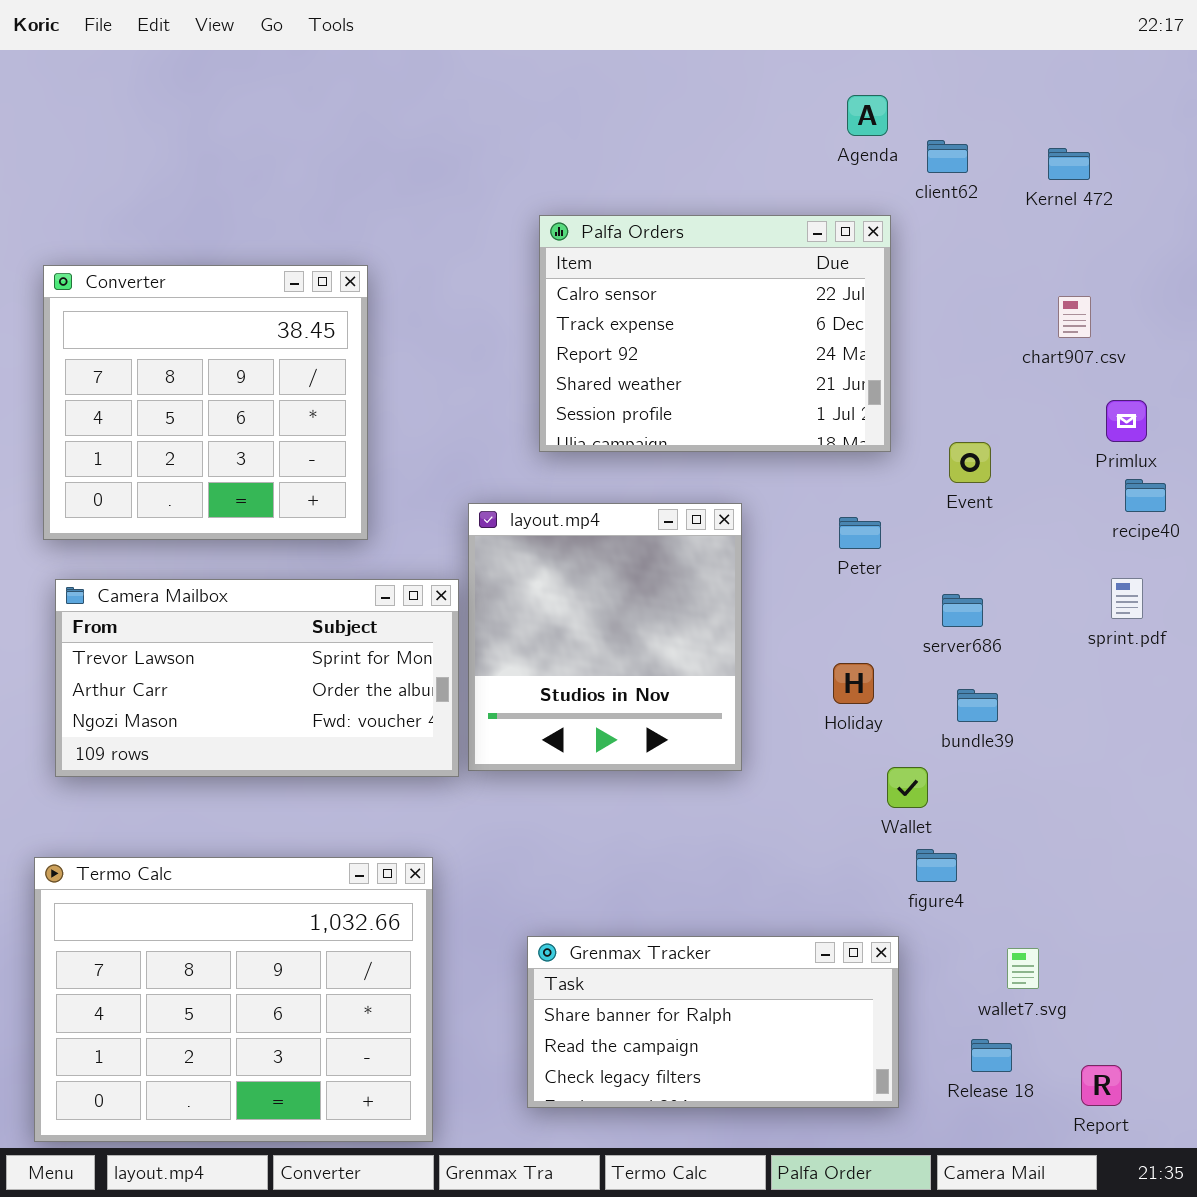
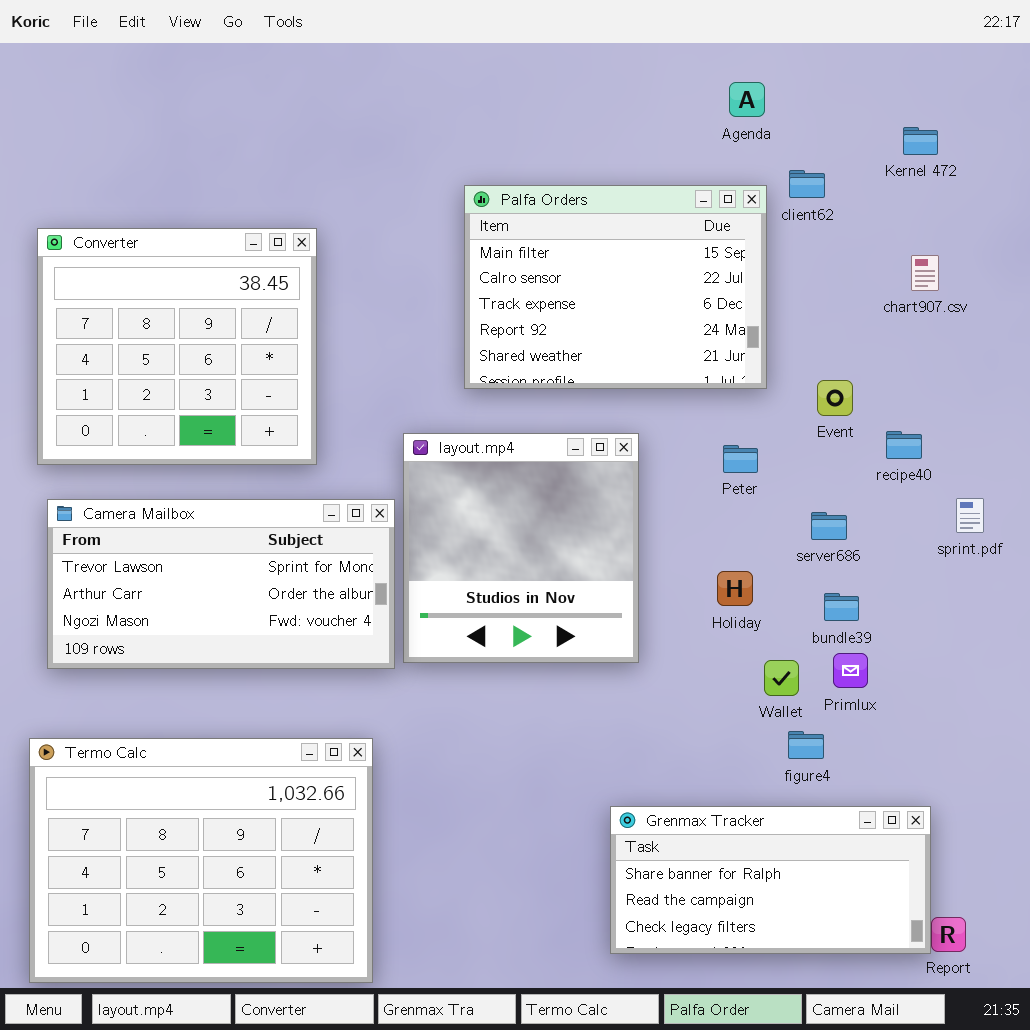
client62: [927,140,968,173] -> [789,170,825,198], moved
Palfa Orders: [539,215,891,452] -> [464,185,767,389], scrolled up 1 row
Primlux: [1106,400,1147,442] -> [833,653,868,688], moved
recipe40: [1125,479,1166,512] -> [886,431,922,459], moved
Grenmax Tracker: [527,936,899,1108] -> [610,806,931,954], moved

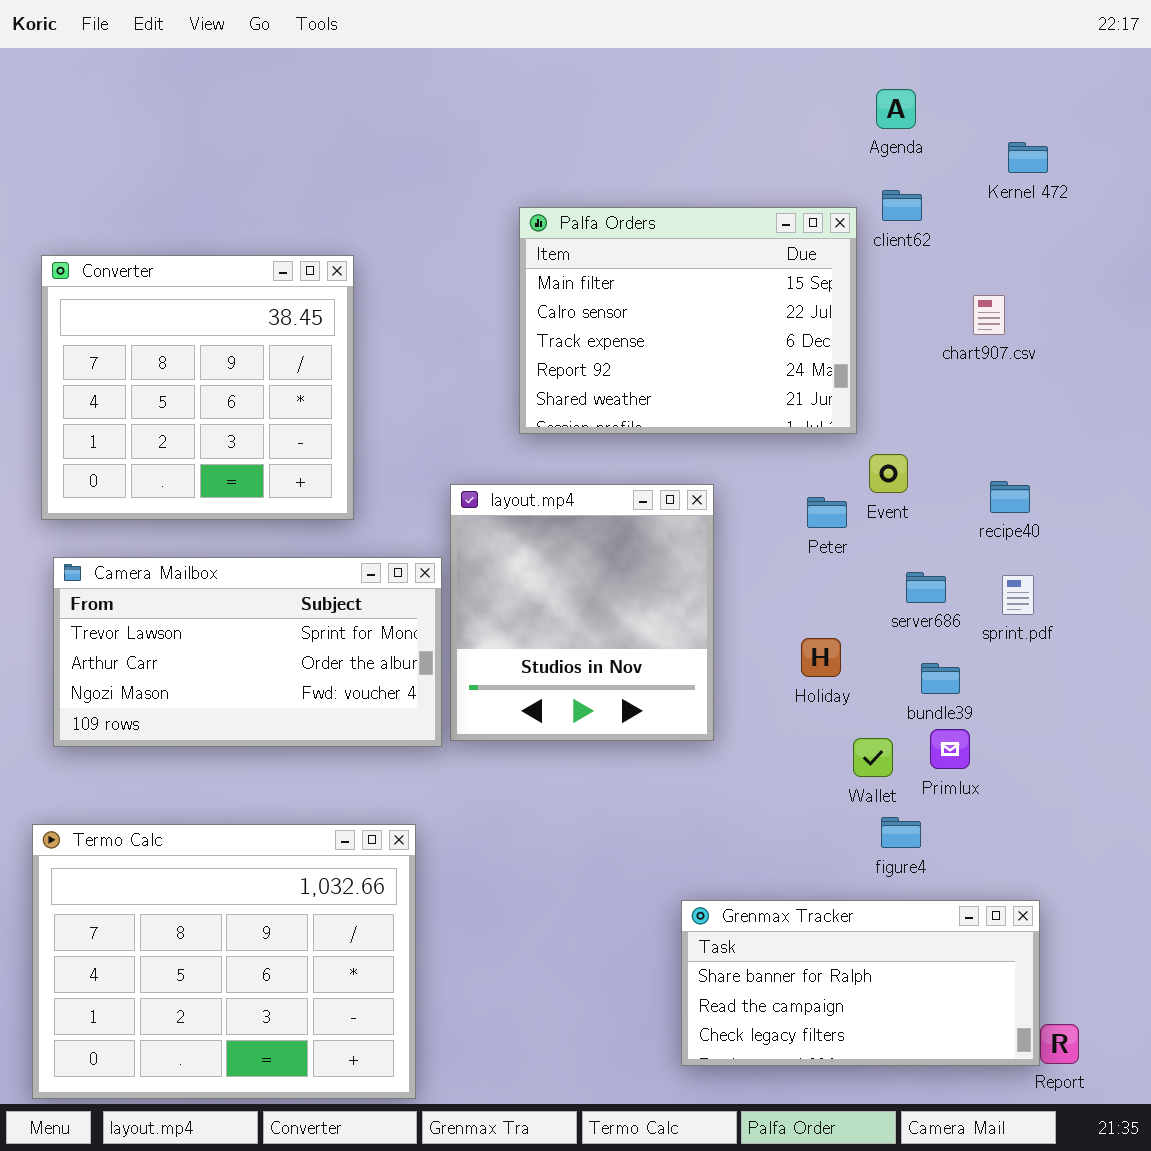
Agenda: [729,82,765,117] -> [876,89,916,129], moved
chart907.csv: [911,255,939,291] -> [973,295,1005,335], moved
Event: [817,380,853,416] -> [869,454,908,493], moved
sprint.pdf: [956,498,984,533] -> [1002,575,1034,615], moved

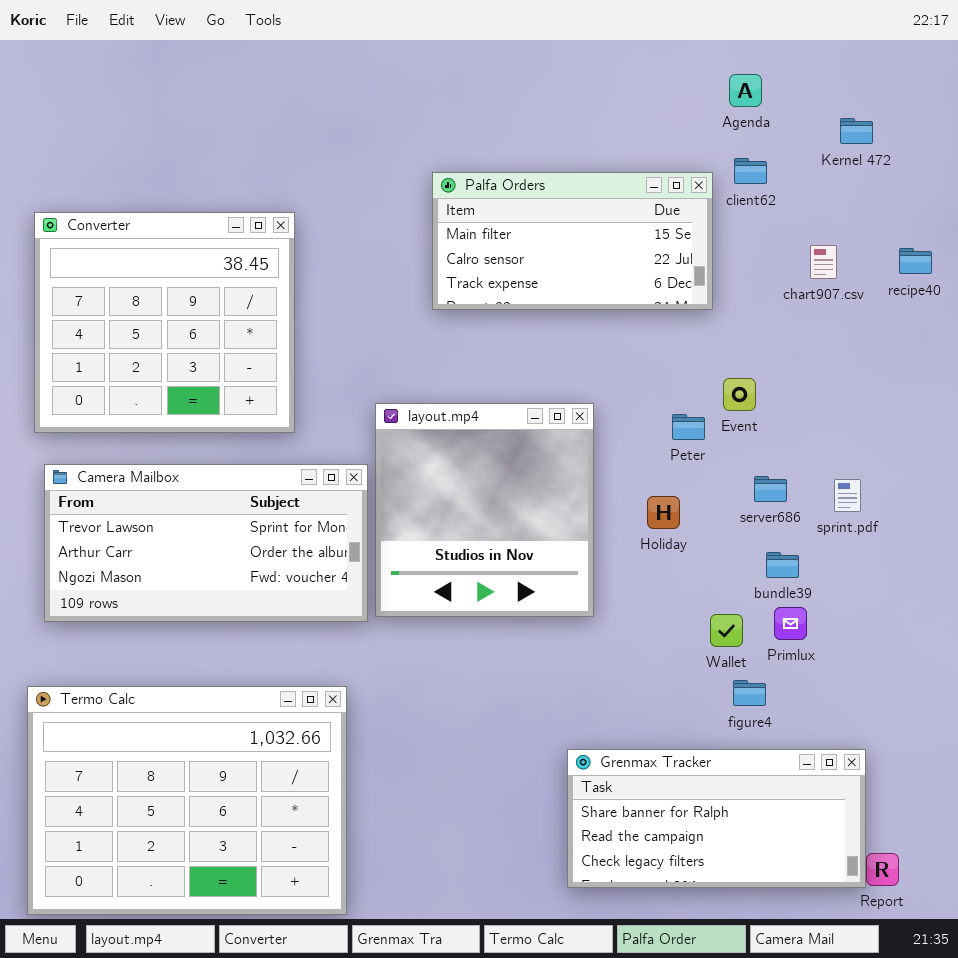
Palfa Orders: [519,207,857,434] -> [432,172,713,310], resized
recipe40: [990,481,1030,513] -> [899,248,932,274], moved
Holiday: [801,638,841,677] -> [647,496,680,529], moved

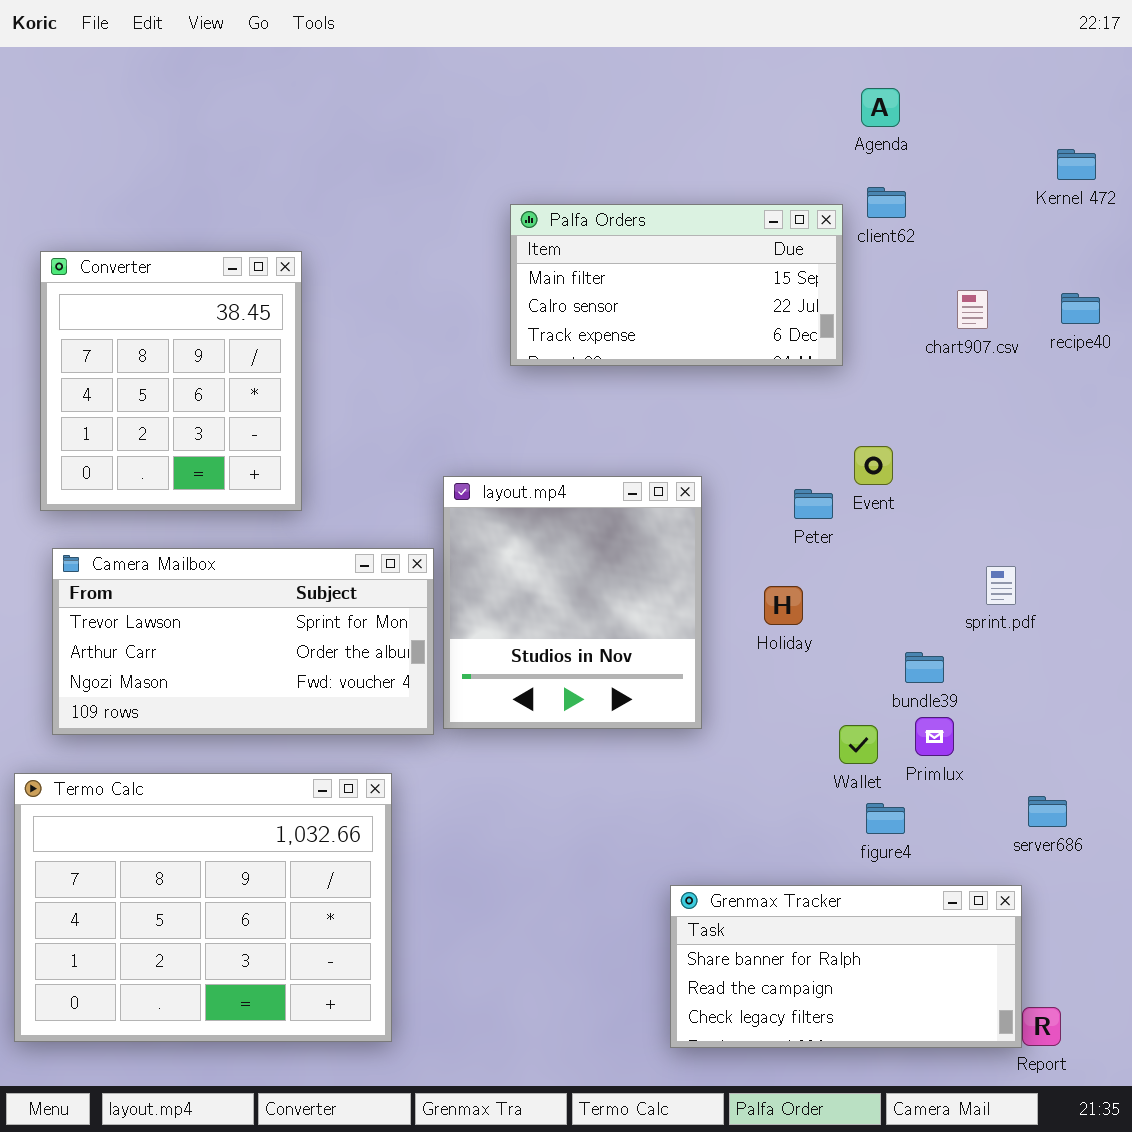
Kernel 472: [840,118,873,144] -> [1057,149,1096,180], moved
Converter: [34,212,295,433] -> [40,251,302,511], resized
server686: [754,476,787,502] -> [1028,796,1067,827], moved
Termo Calc: [27,686,347,915] -> [14,773,392,1042], moved

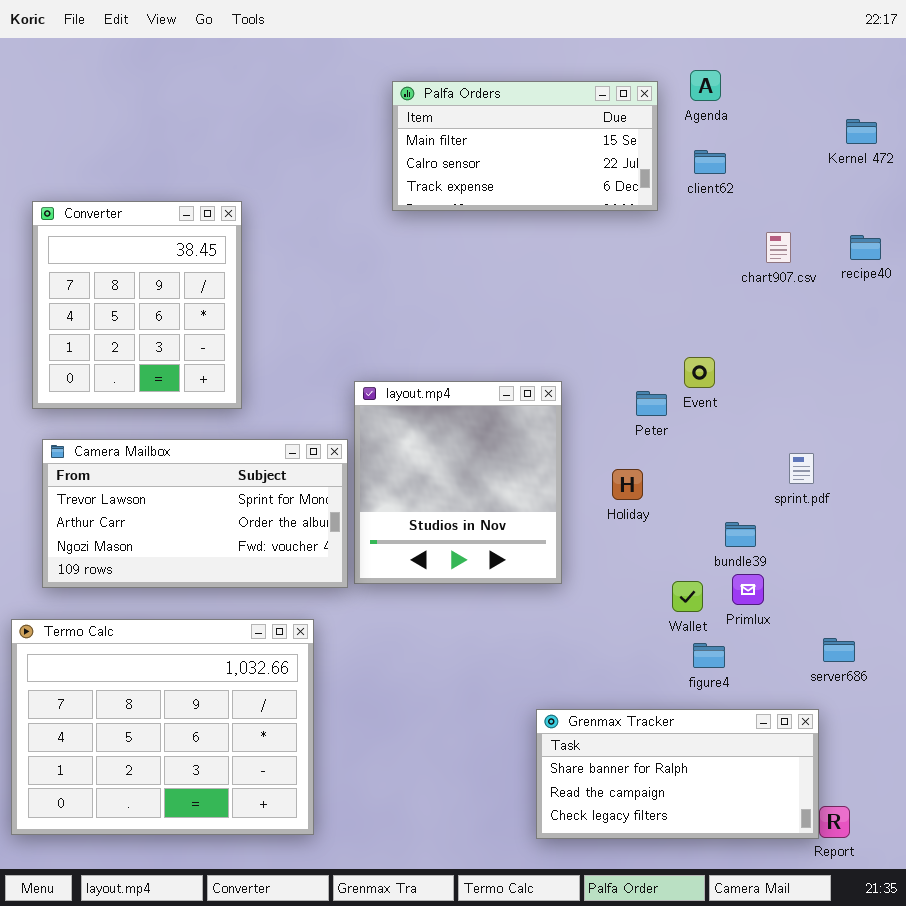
Palfa Orders: [510,204,843,366] -> [392,81,658,211], moved

